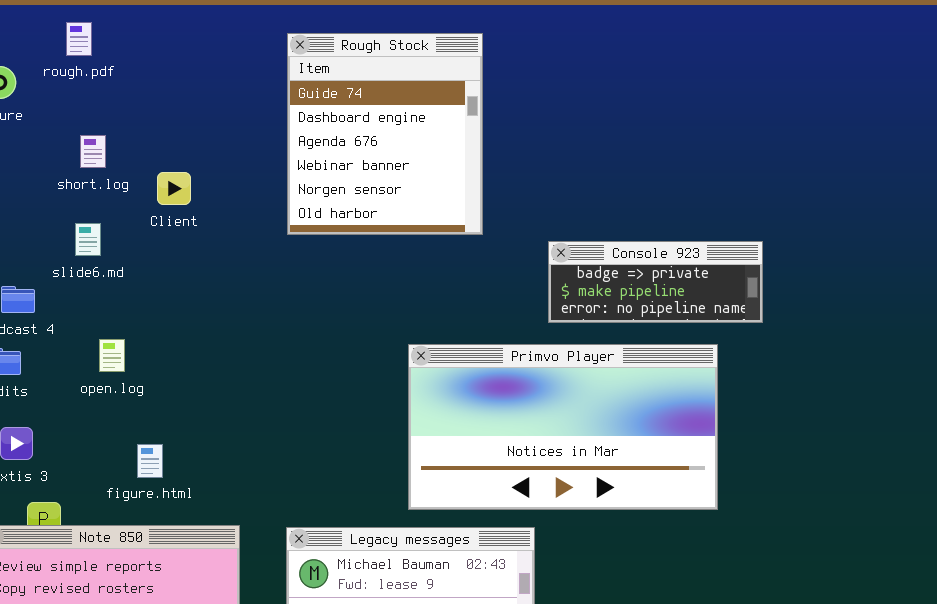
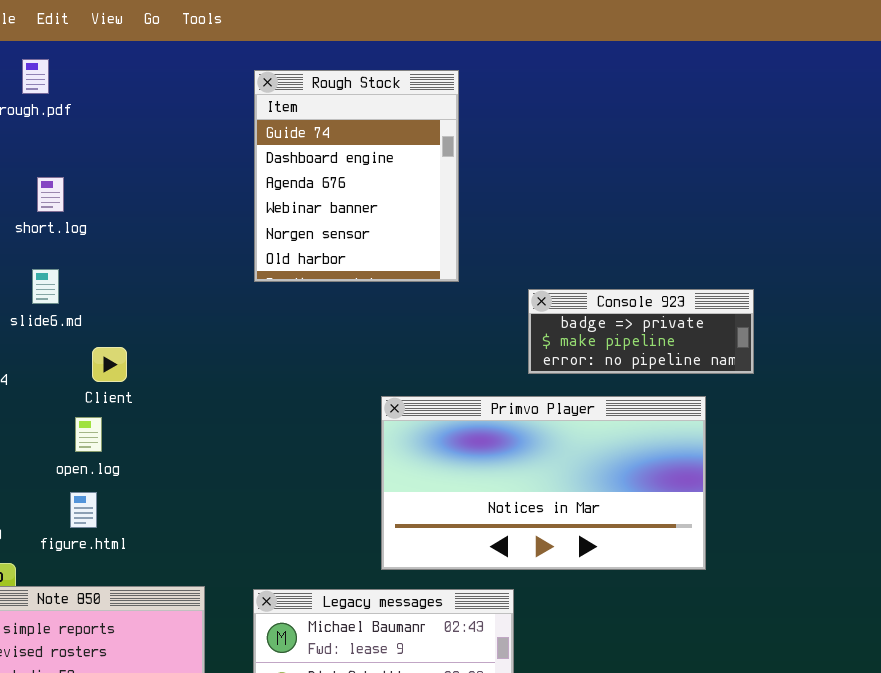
Client: [157,172,191,205] -> [92,347,127,382], moved
open.log: [99,339,125,372] -> [75,417,102,452], moved
figure.html: [137,444,163,478] -> [70,492,97,528], moved

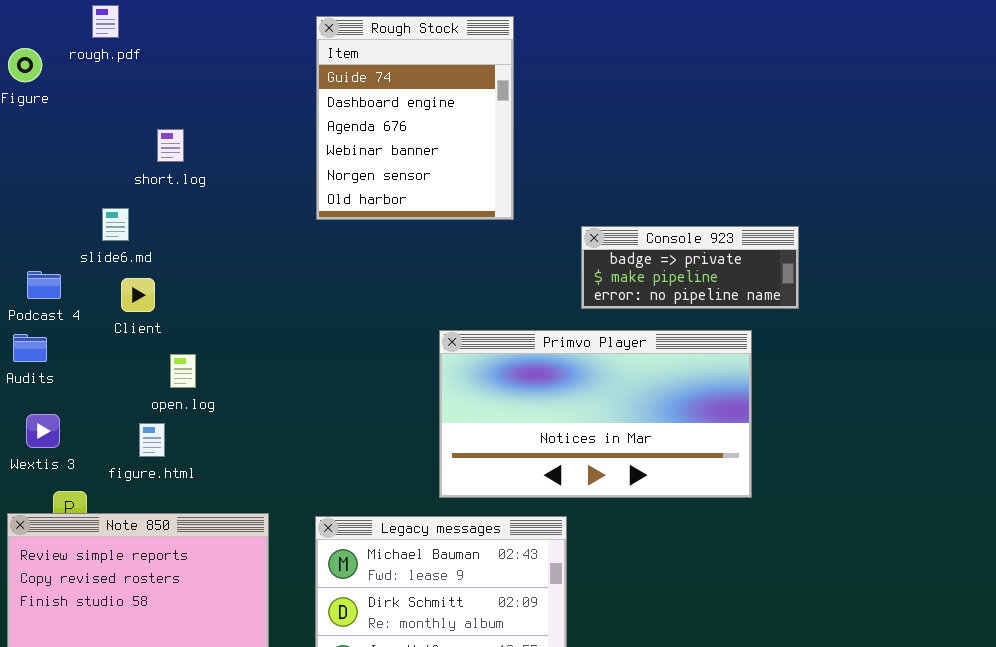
short.log: [37,177,64,212] -> [157,129,184,162], moved
Client: [92,347,127,382] -> [121,278,155,312], moved
open.log: [75,417,102,452] -> [170,354,196,388], moved

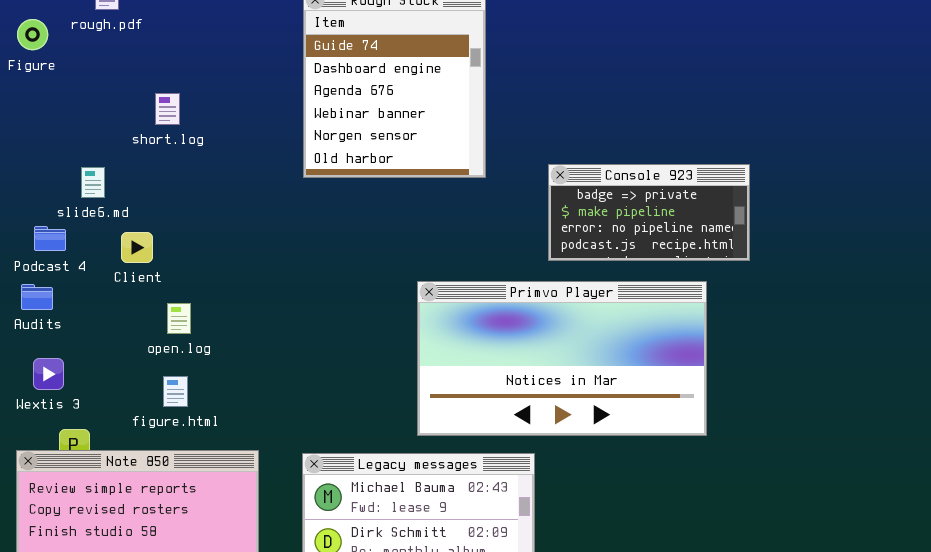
slide6.md: [102,208,129,241] -> [81,167,105,198], moved
Console 923: [581,226,799,309] -> [548,164,750,261], resized
figure.html: [139,423,165,457] -> [163,376,188,407], moved

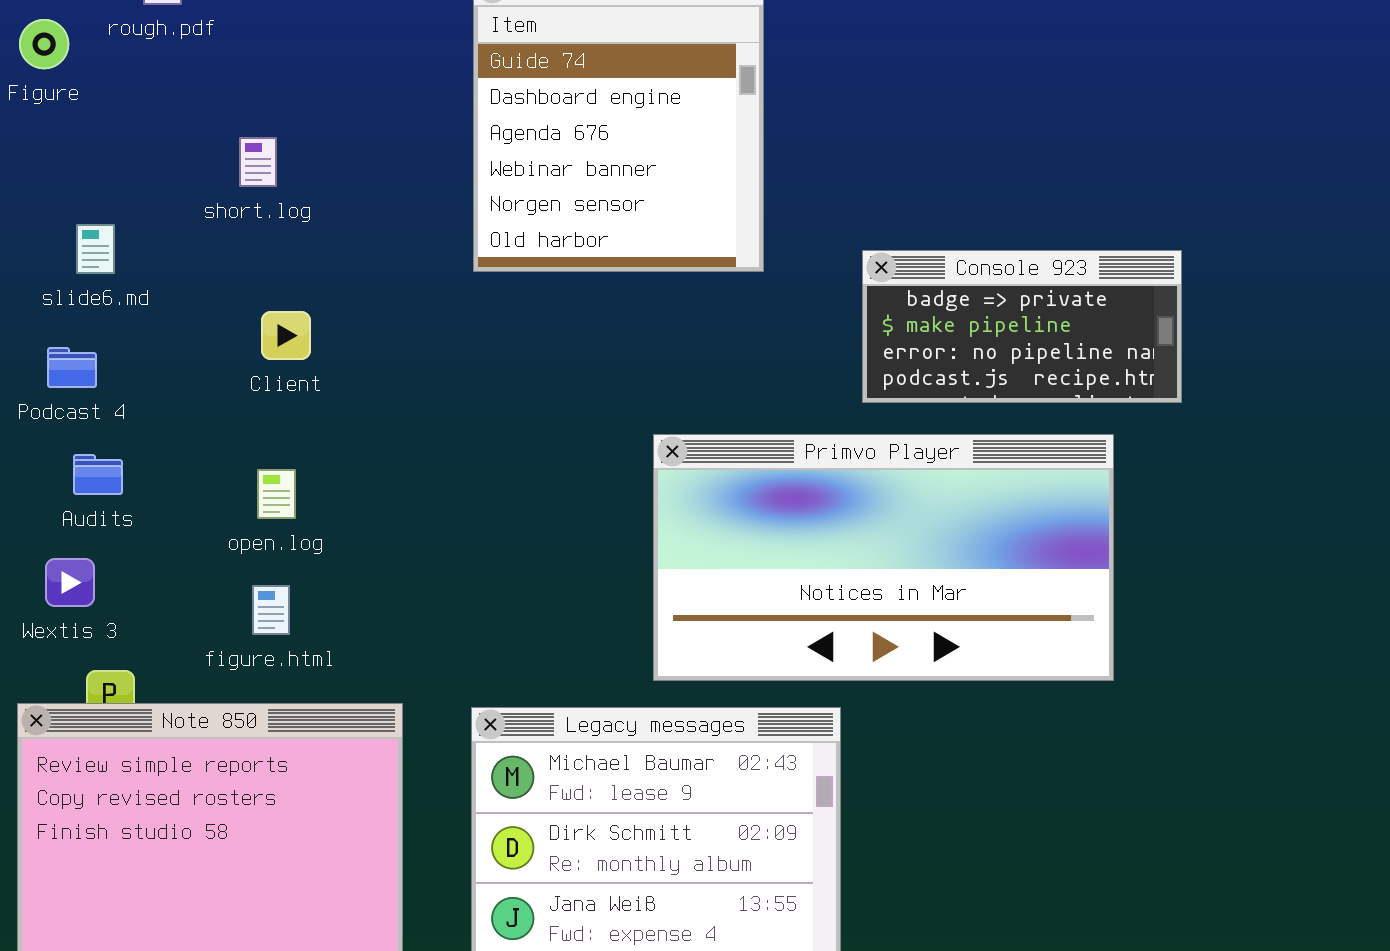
slide6.md: [81,167,105,198] -> [76,224,115,274], moved
Client: [121,232,153,263] -> [261,311,311,360], moved
Audits: [21,284,53,310] -> [73,454,123,495], moved

